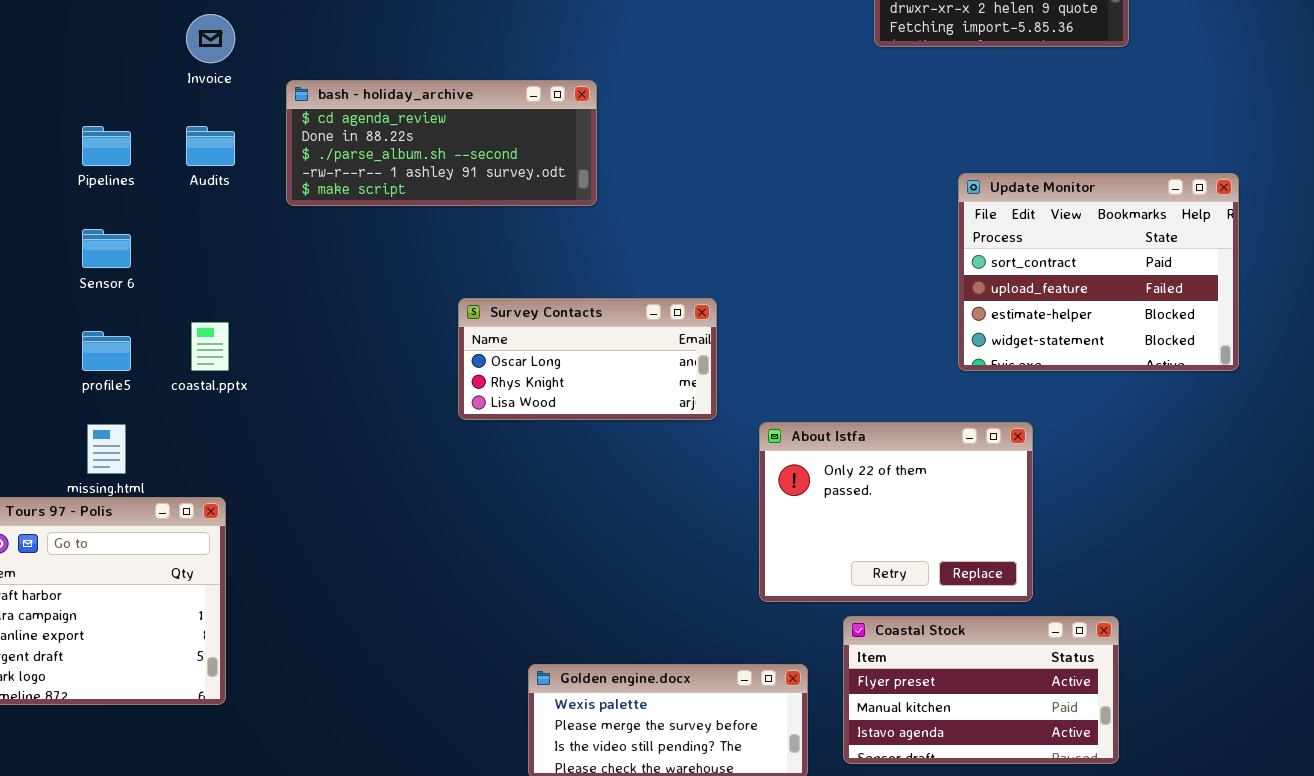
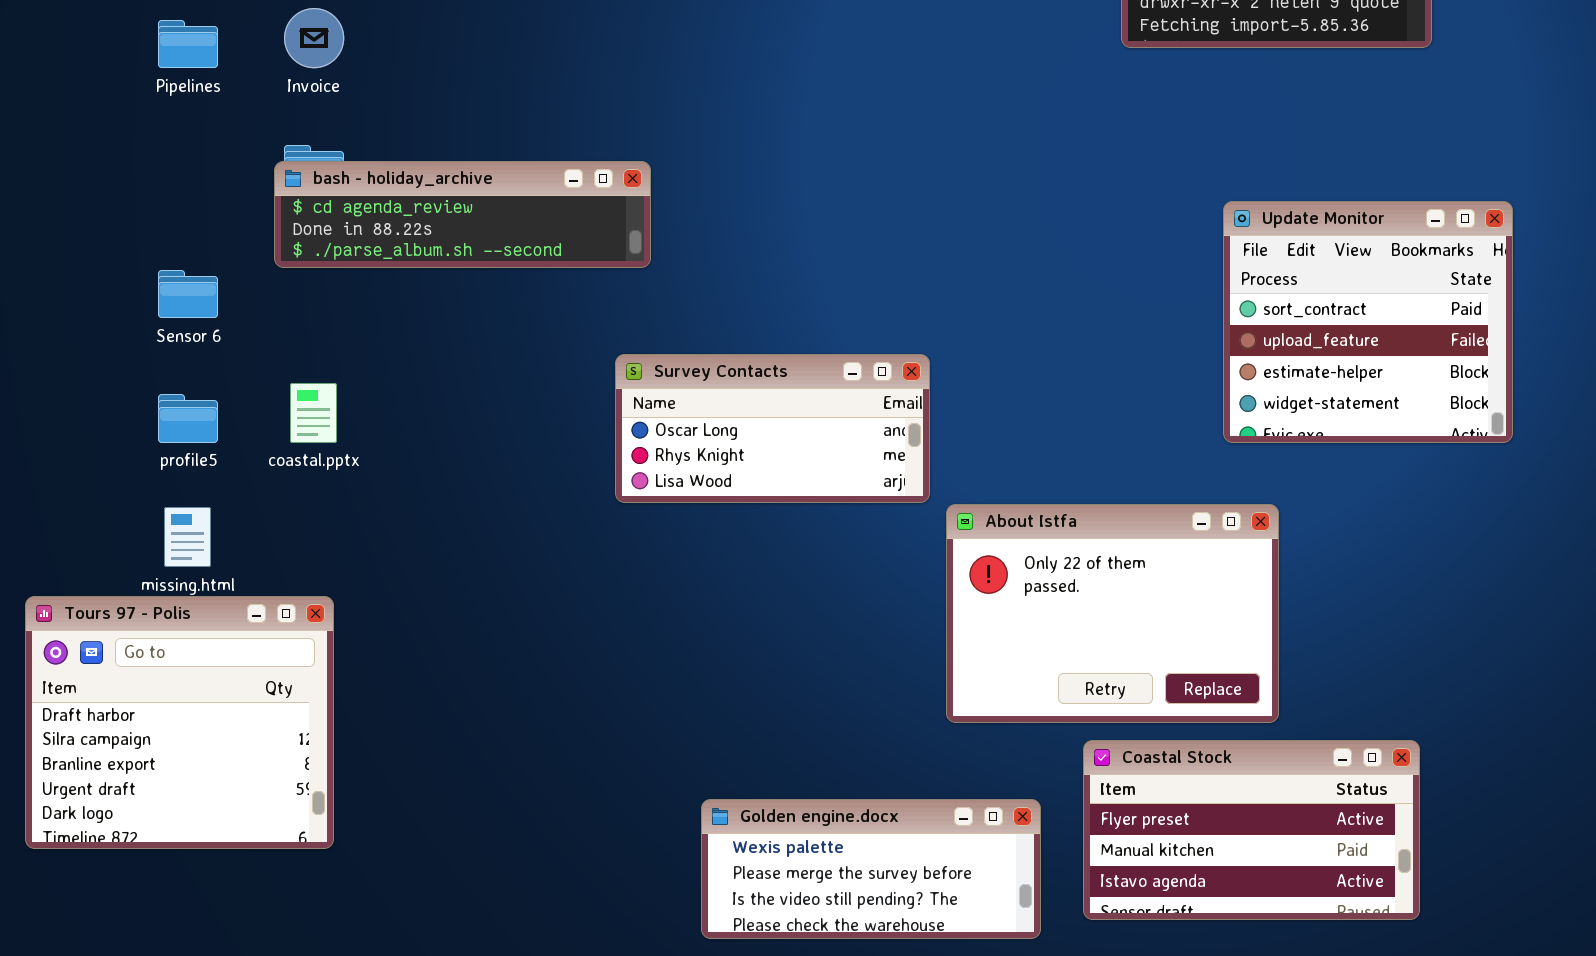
bash - holiday_archive: [286,80,597,206] -> [274,161,651,268], moved, resized
Pipelines: [82,126,131,166] -> [158,20,218,68], moved
Update Monitor: [958,173,1239,371] -> [1223,201,1513,443], resized
About Istfa: [759,422,1033,602] -> [946,504,1279,723], moved

